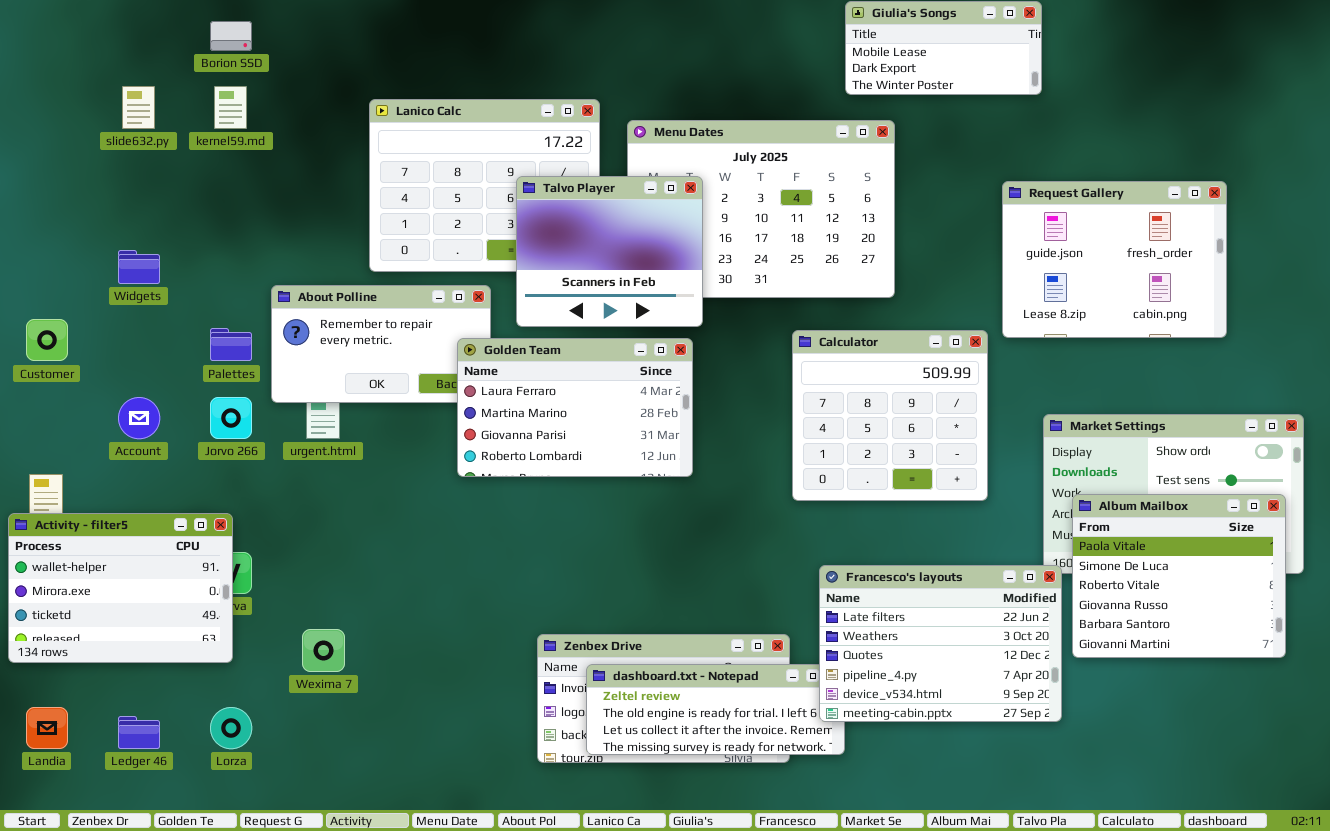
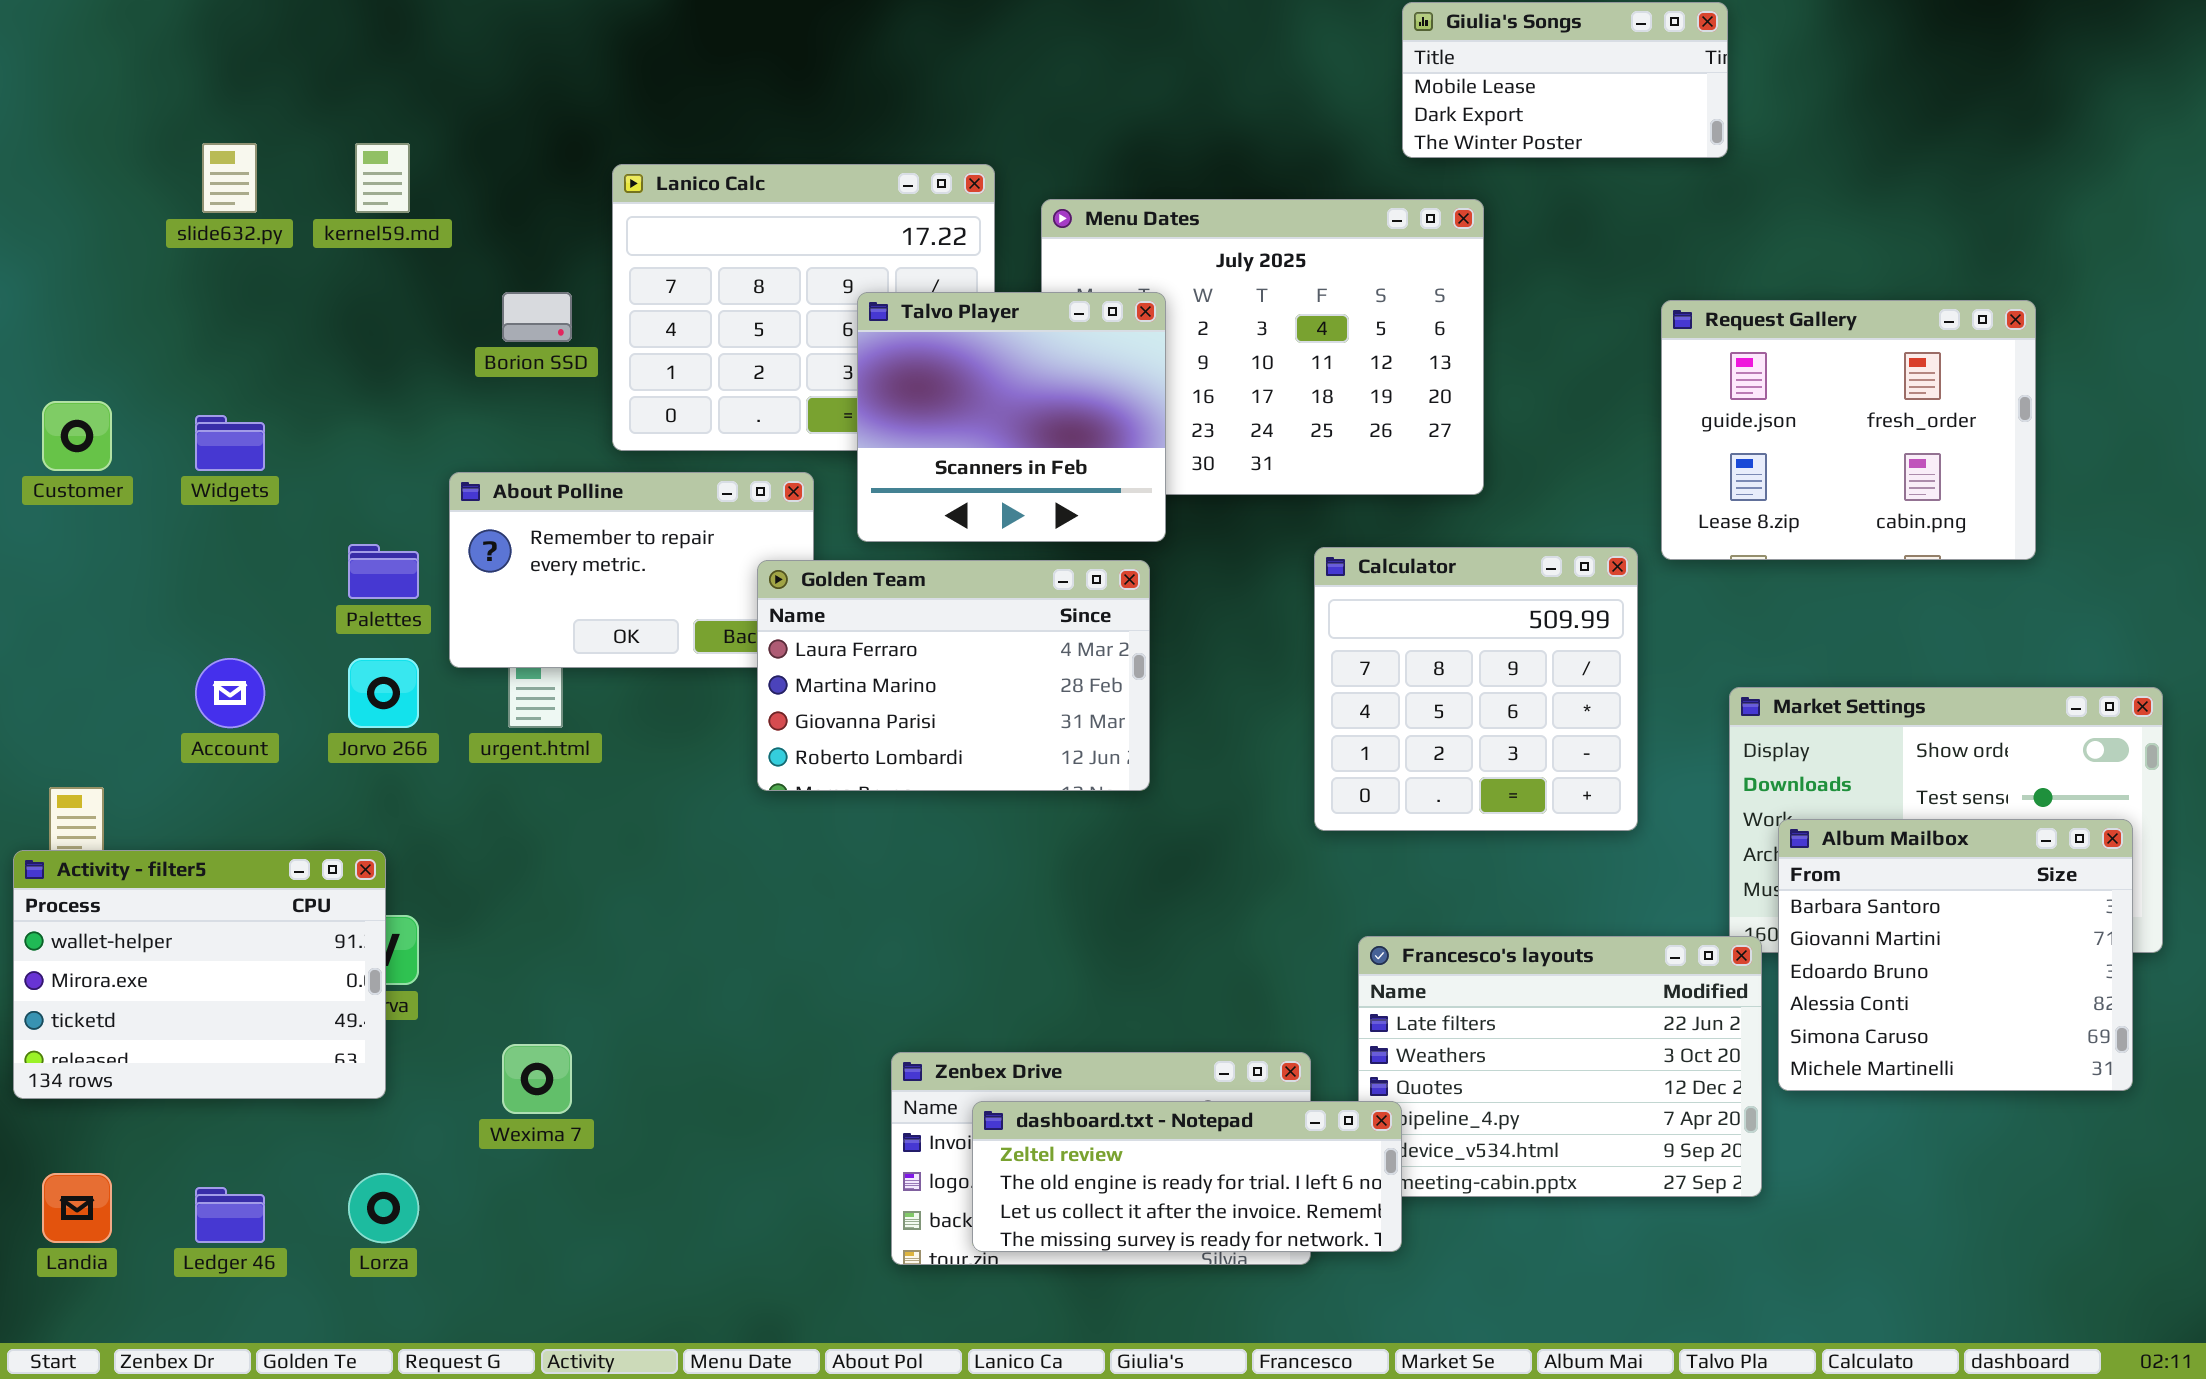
Borion SSD: [210,21,252,51] -> [502,292,572,342], moved
Customer: [26,319,68,361] -> [42,401,112,471], moved
Album Mailbox: [1072,494,1286,658] -> [1778,819,2133,1091], scrolled down 4 rows
dashboard.txt - Notepad: [586,664,845,755] -> [972,1101,1402,1252], raised

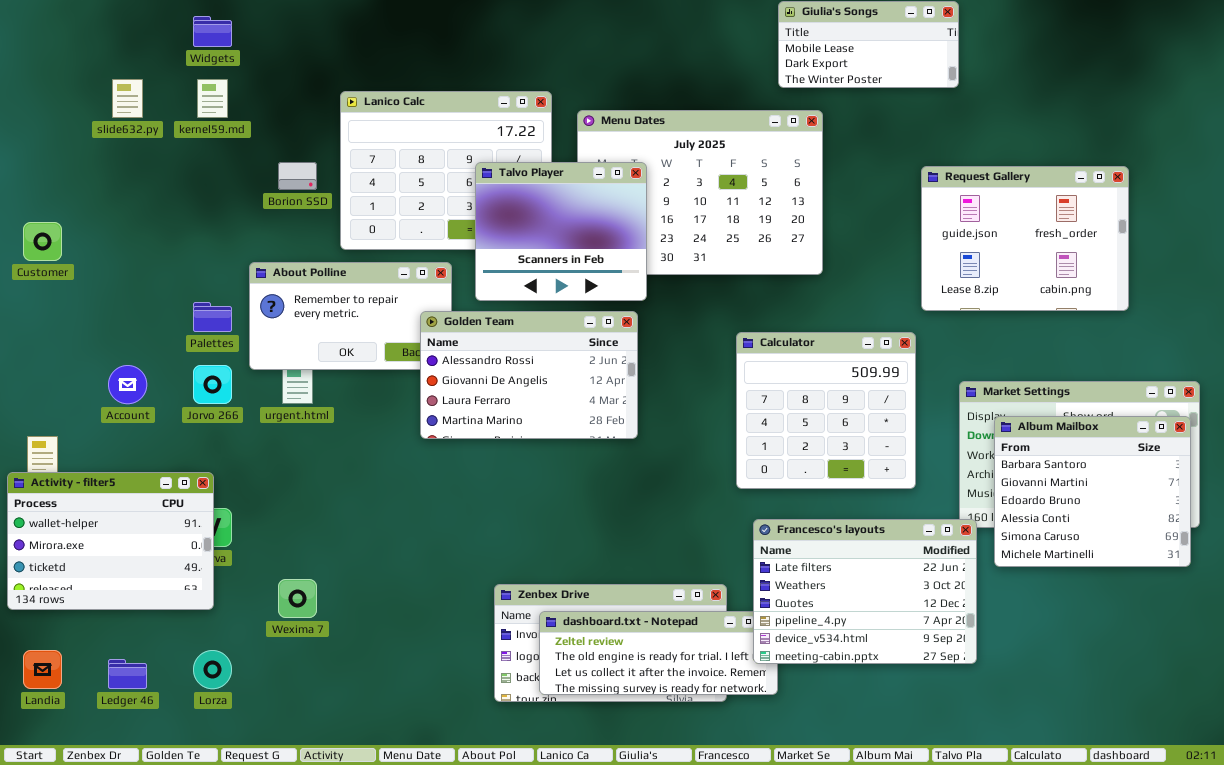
Widgets: [195,415,265,471] -> [193,16,232,47], moved
Calculator: [1314,547,1638,831] -> [736,332,916,489], moved
Golden Team: [757,560,1150,791] -> [420,311,638,439], scrolled up 2 rows
Album Mailbox: [1778,819,2133,1091] -> [994,416,1191,567], moved
Francesco's layouts: [1358,936,1762,1197] -> [753,519,977,664], raised

